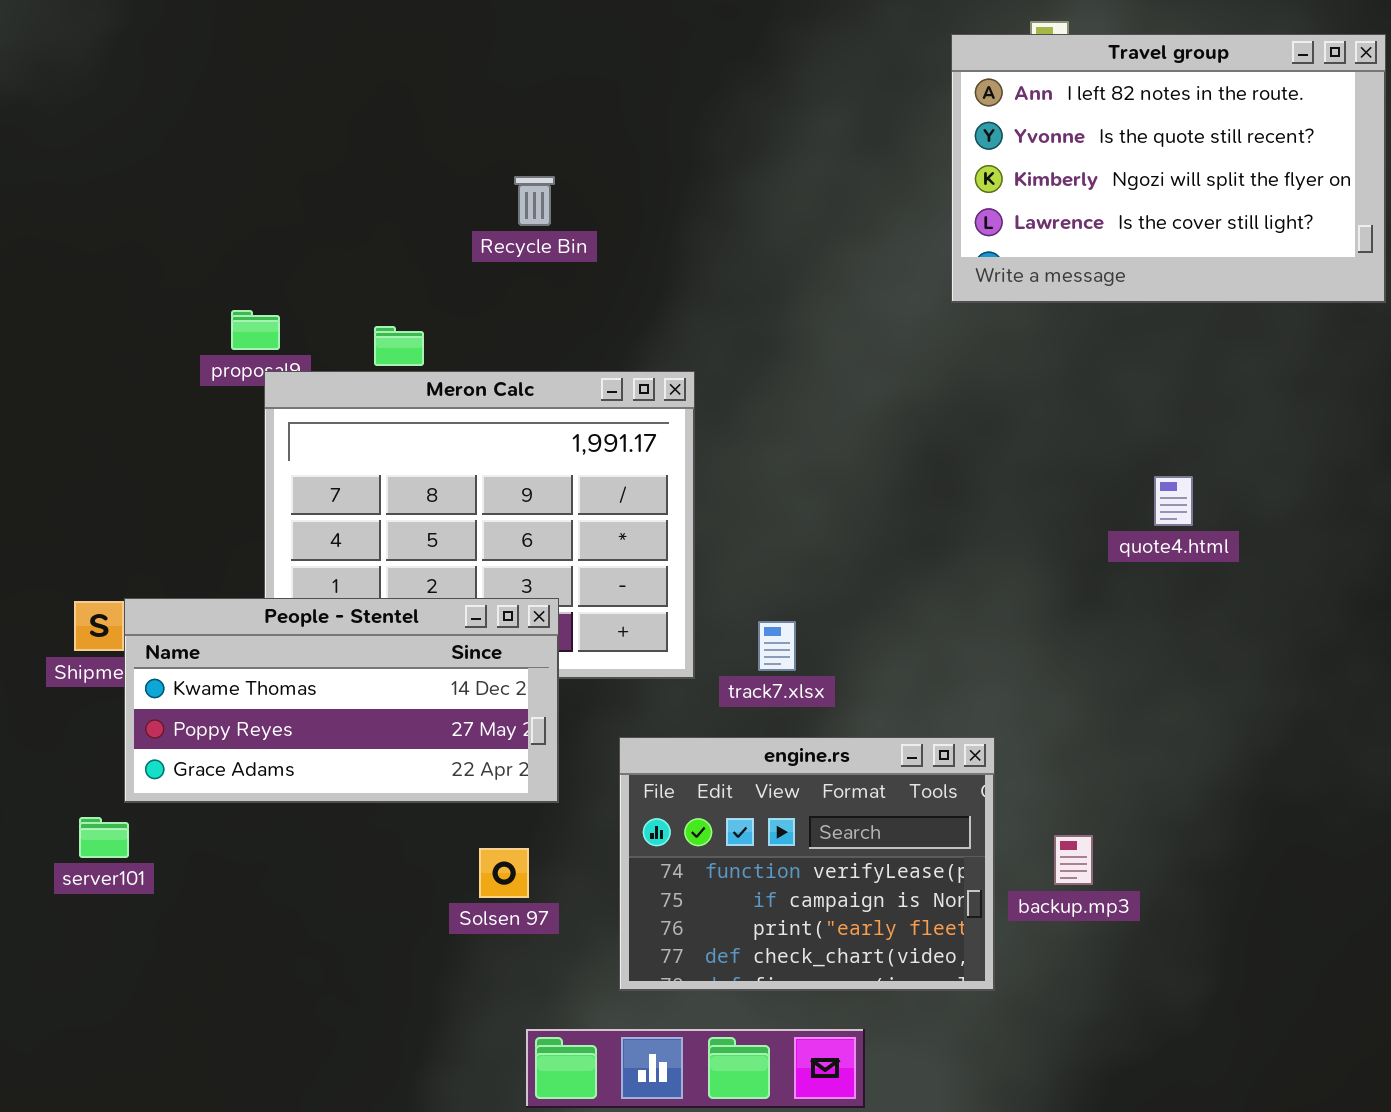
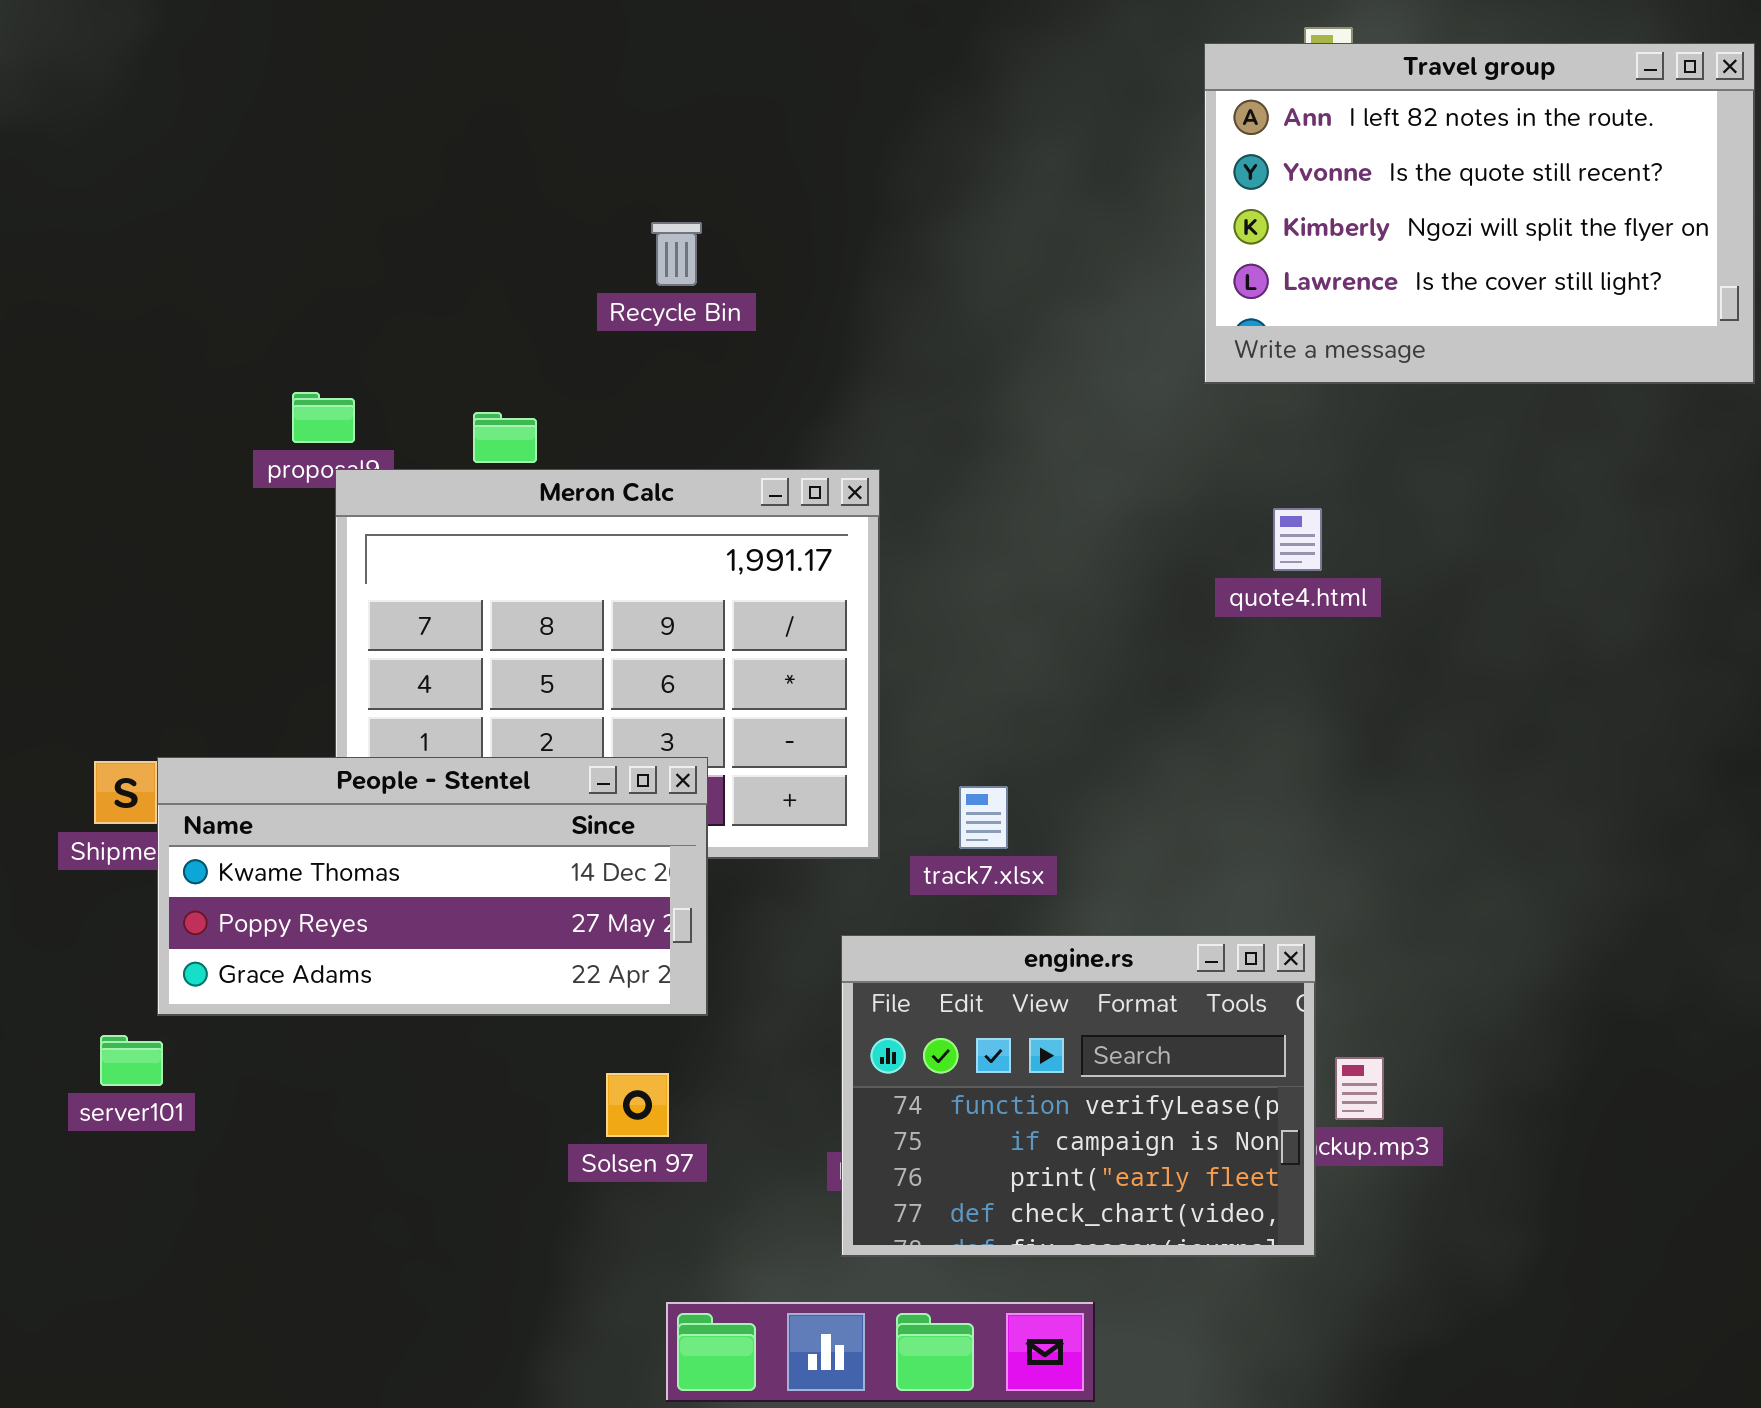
quote4.html: [1154,476,1193,526] -> [1273,508,1322,571], moved
engine.rs: [619,737,995,991] -> [841,935,1316,1257], moved

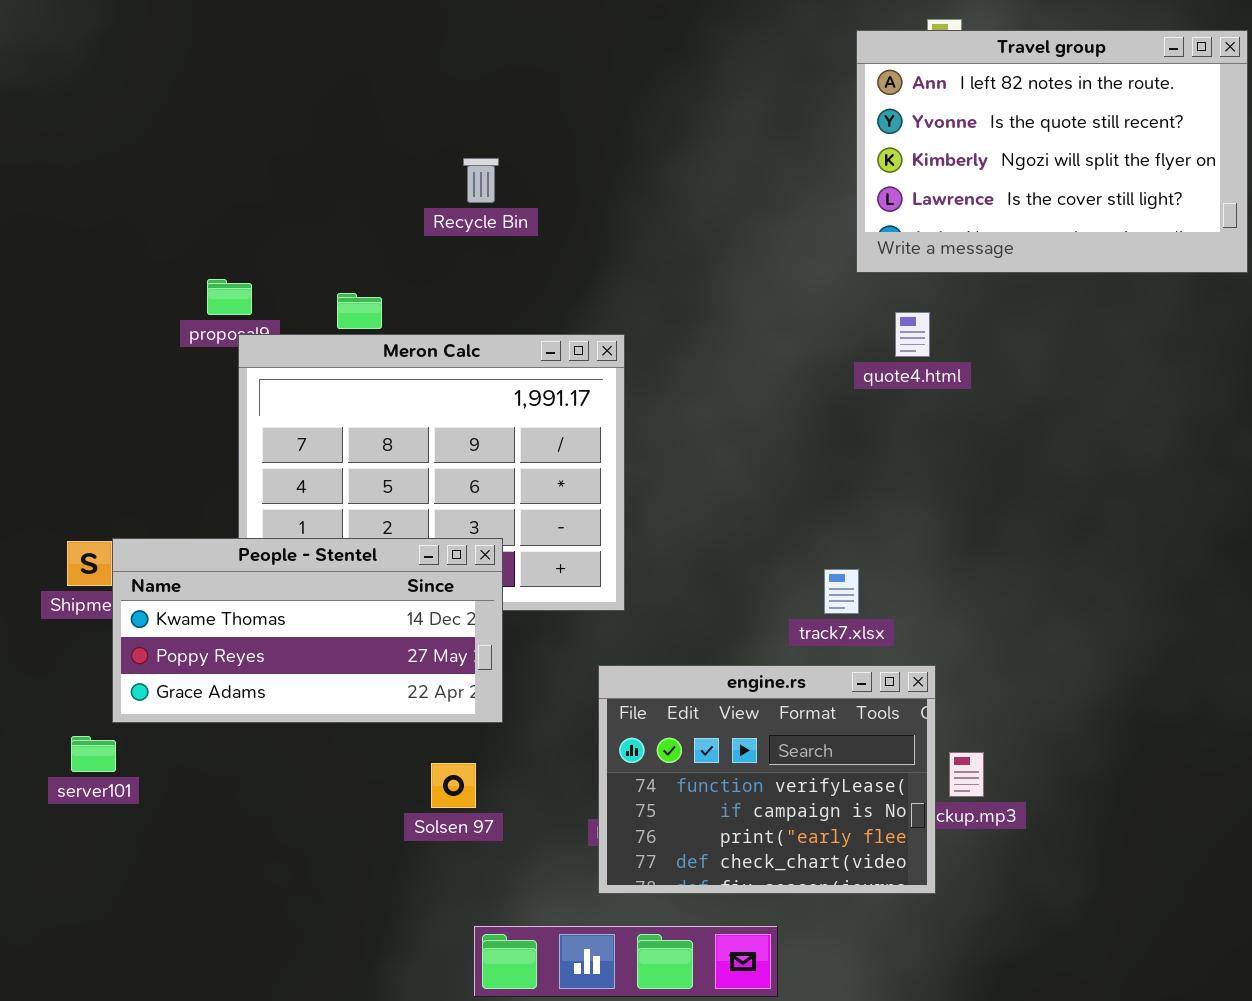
quote4.html: [1273,508,1322,571] -> [895,312,930,357], moved
track7.xlsx: [959,786,1008,849] -> [824,569,859,614], moved

